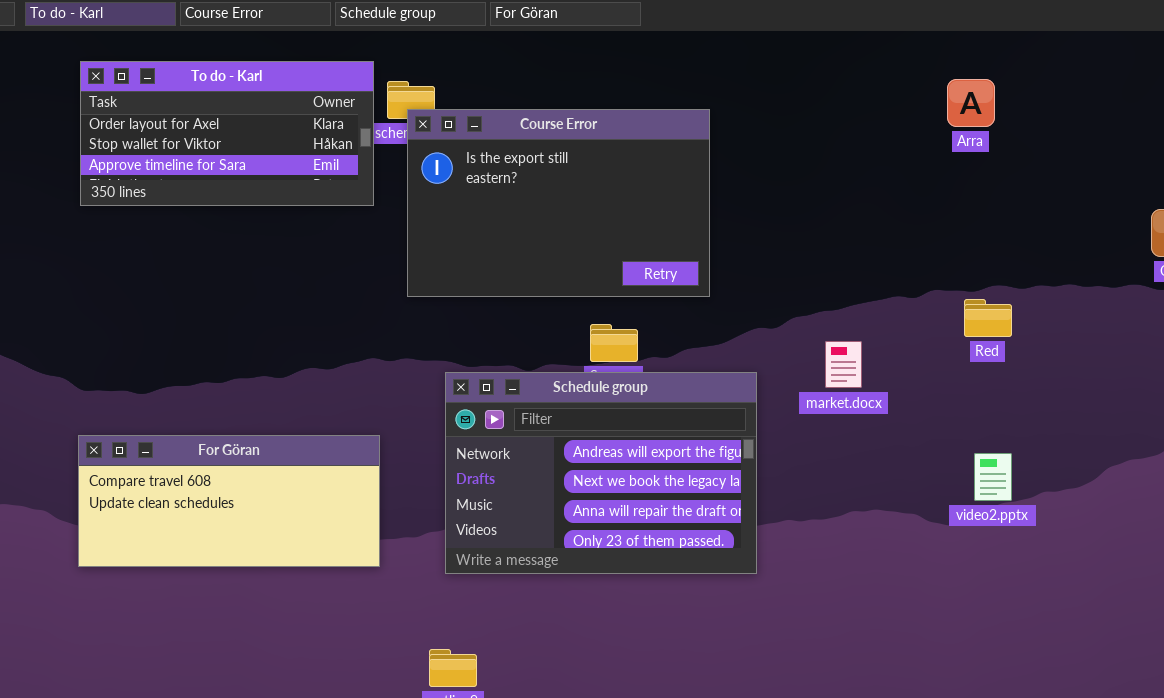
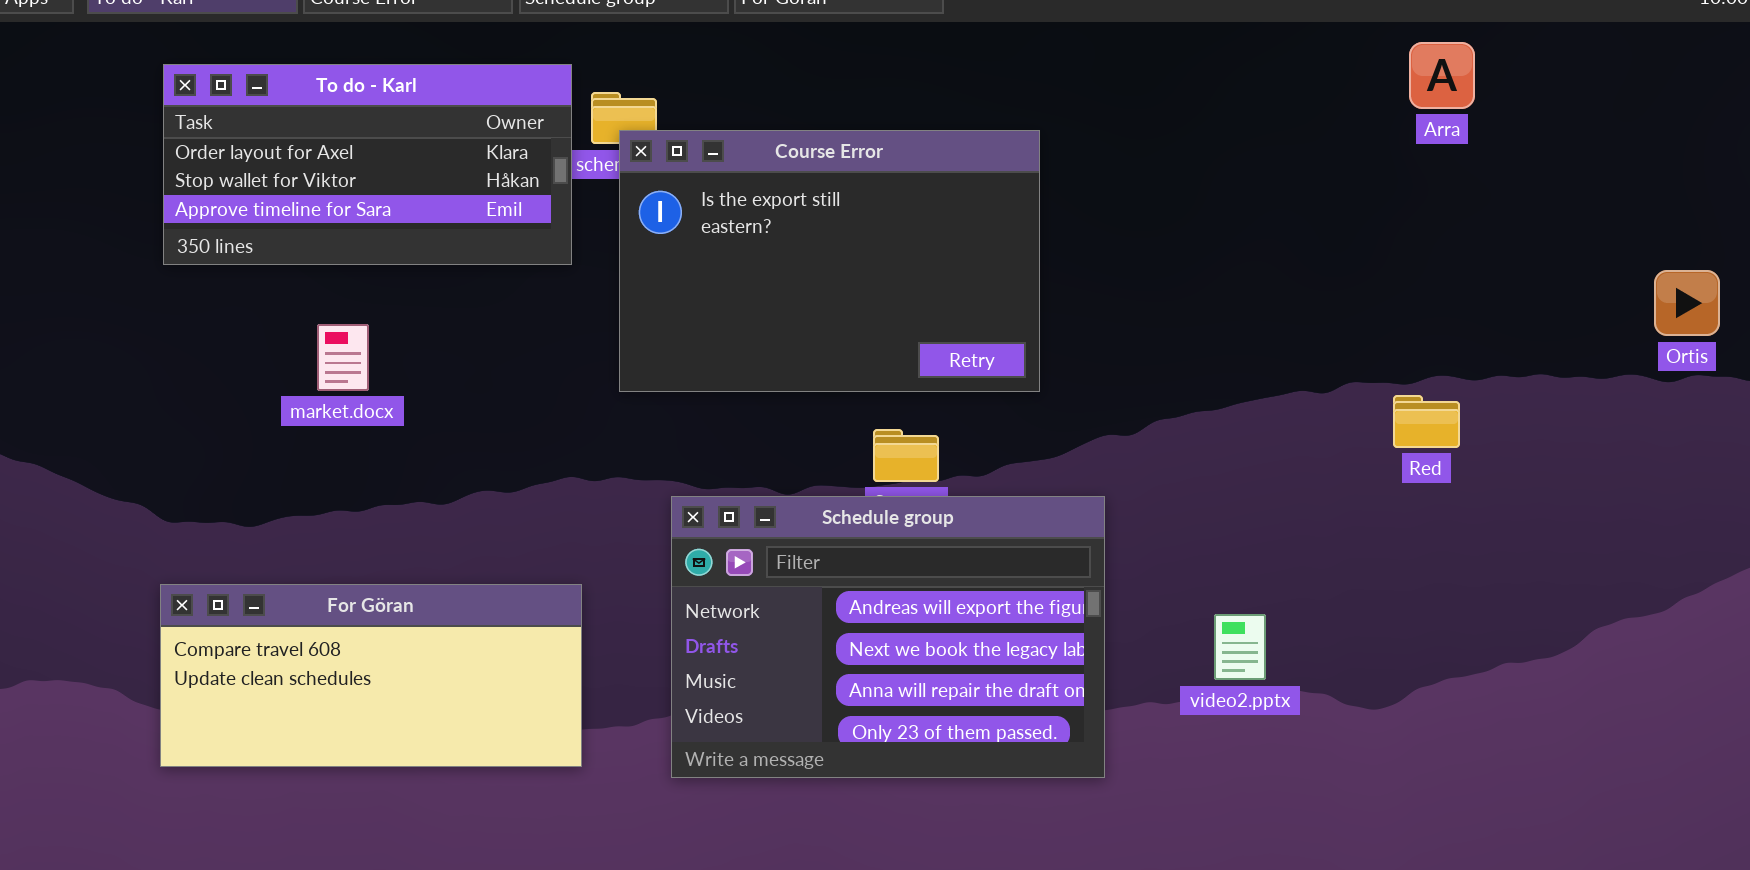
Arra: [947,79,995,127] -> [1409,42,1475,109], moved
market.docx: [825,341,862,388] -> [317,324,369,391], moved
video2.pptx: [974,453,1012,501] -> [1214,614,1266,680], moved

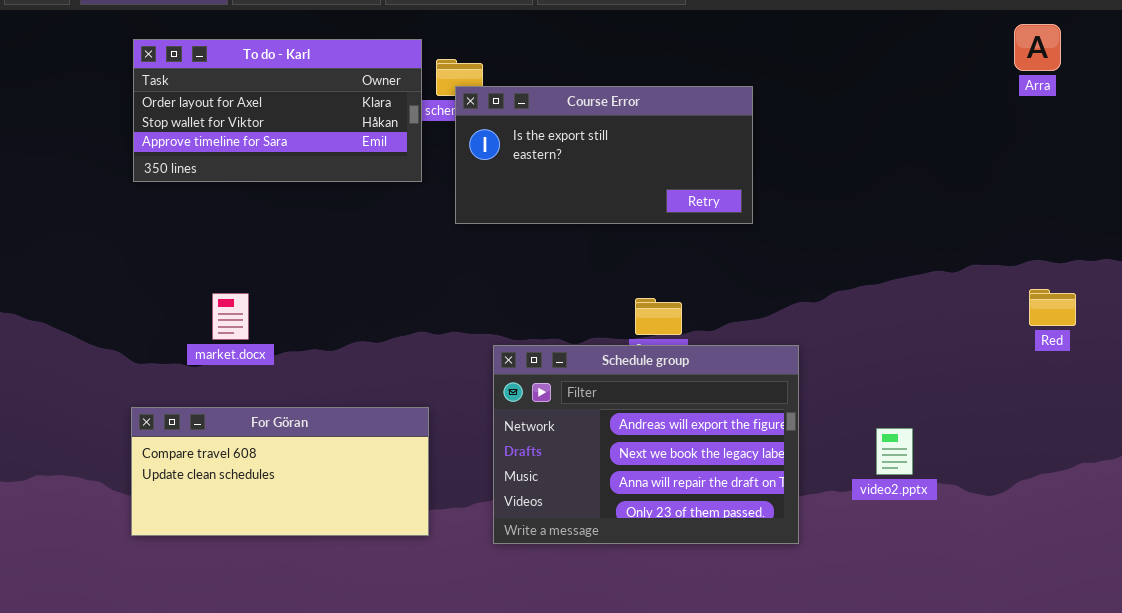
Course Error: [619,130,1040,392] -> [455,86,753,224], resized
market.docx: [317,324,369,391] -> [212,293,249,340], moved
Red: [1393,395,1460,448] -> [1029,289,1076,326], moved

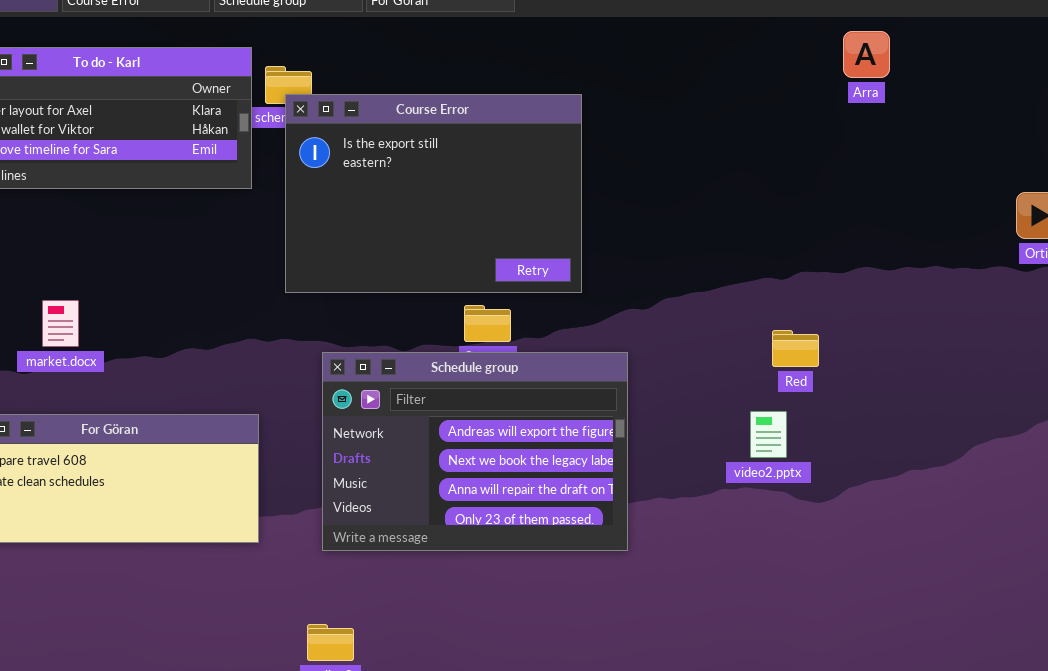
Course Error: [455,86,753,224] -> [285,94,582,293], resized
Red: [1029,289,1076,326] -> [772,330,819,367], moved
video2.pptx: [876,428,913,475] -> [750,411,787,458], moved

